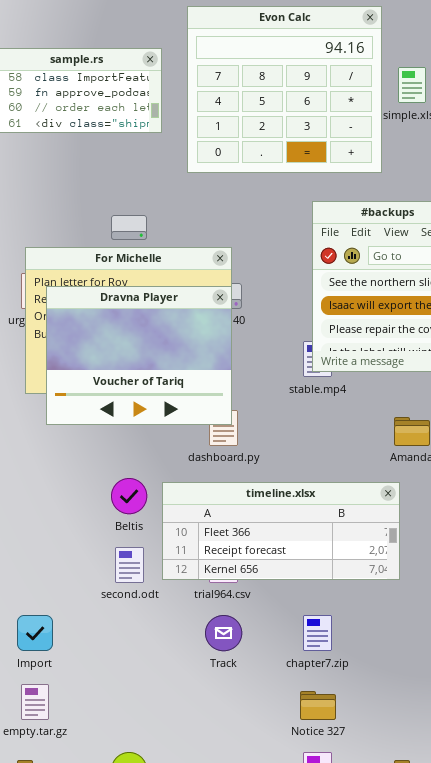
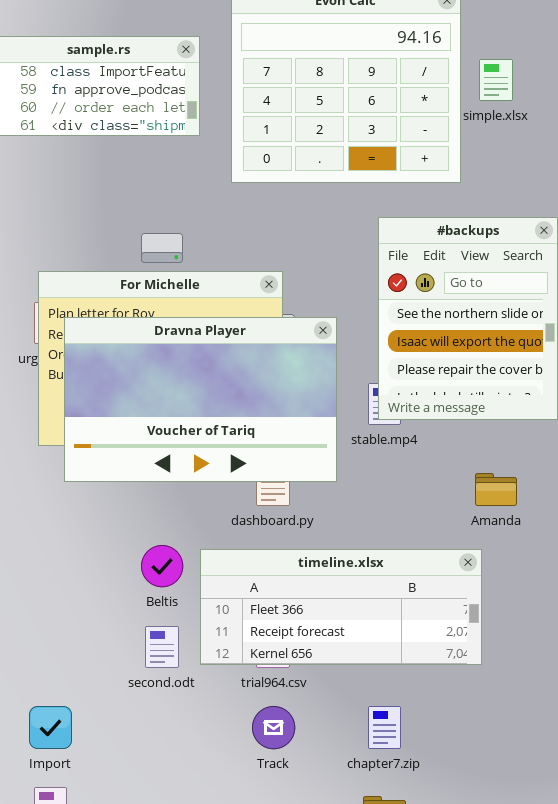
Dravna Player: [46,286,232,425] -> [64,317,337,482], resized

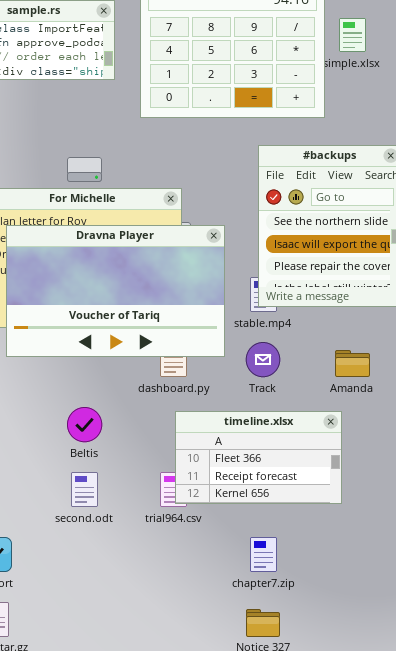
timeline.xlsx: [200,549,482,665] -> [175,411,342,504], resized
Track: [252,706,295,749] -> [246,342,280,377], moved

